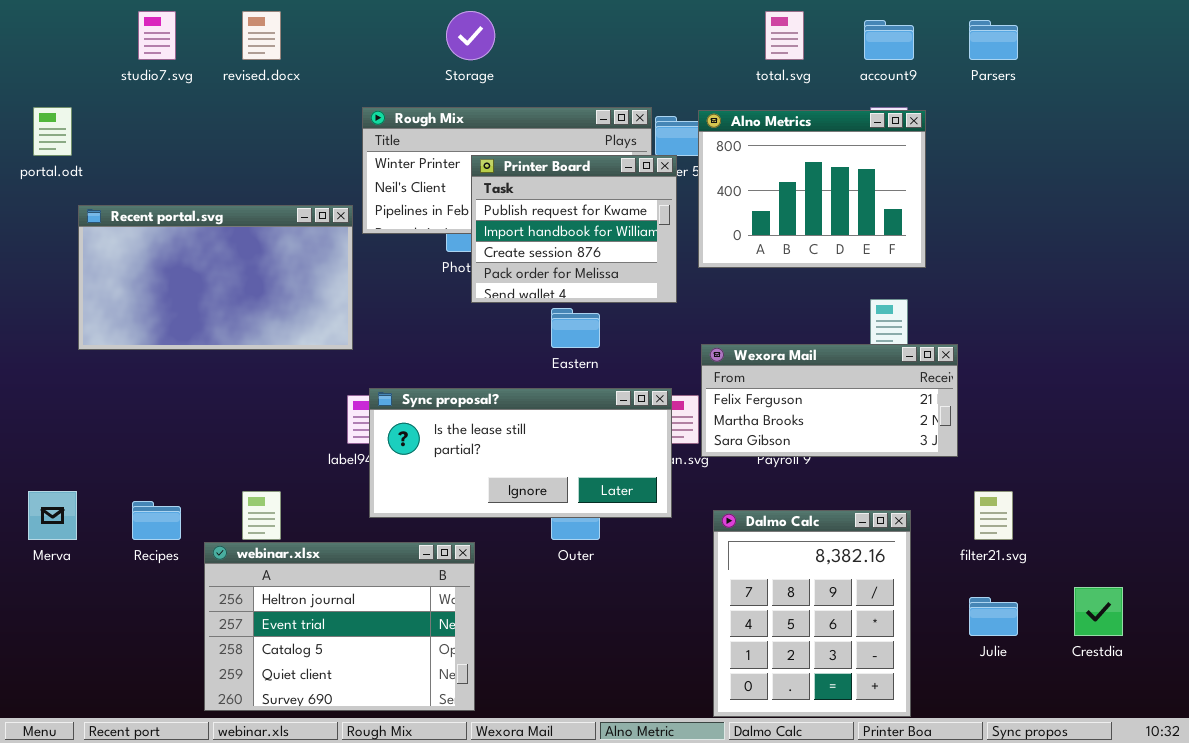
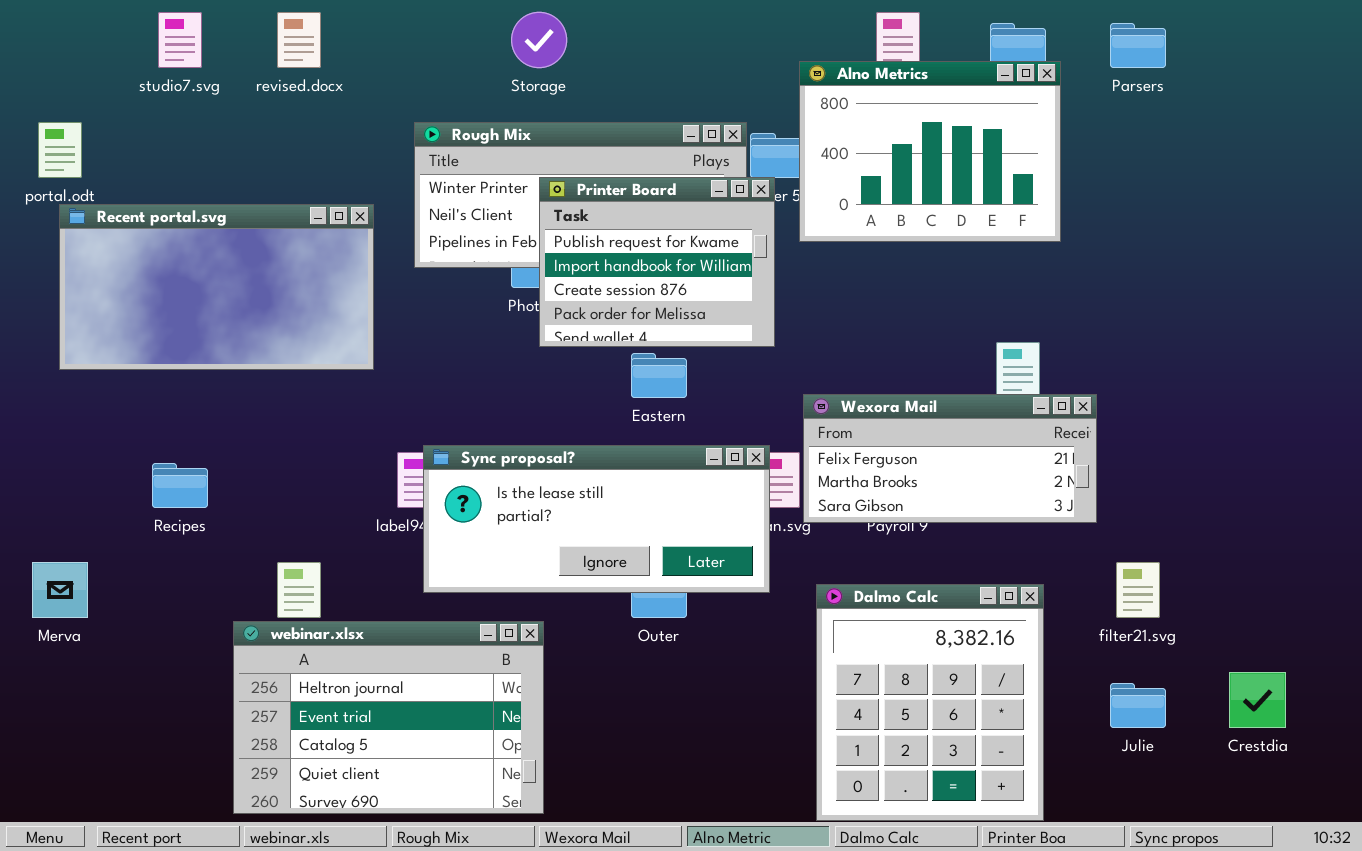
Alno Metrics: [698,110,926,268] -> [799,61,1061,242], moved
Recent portal.svg: [78,205,353,350] -> [59,204,374,370], moved
Recipes: [132,501,181,540] -> [152,463,208,508], moved

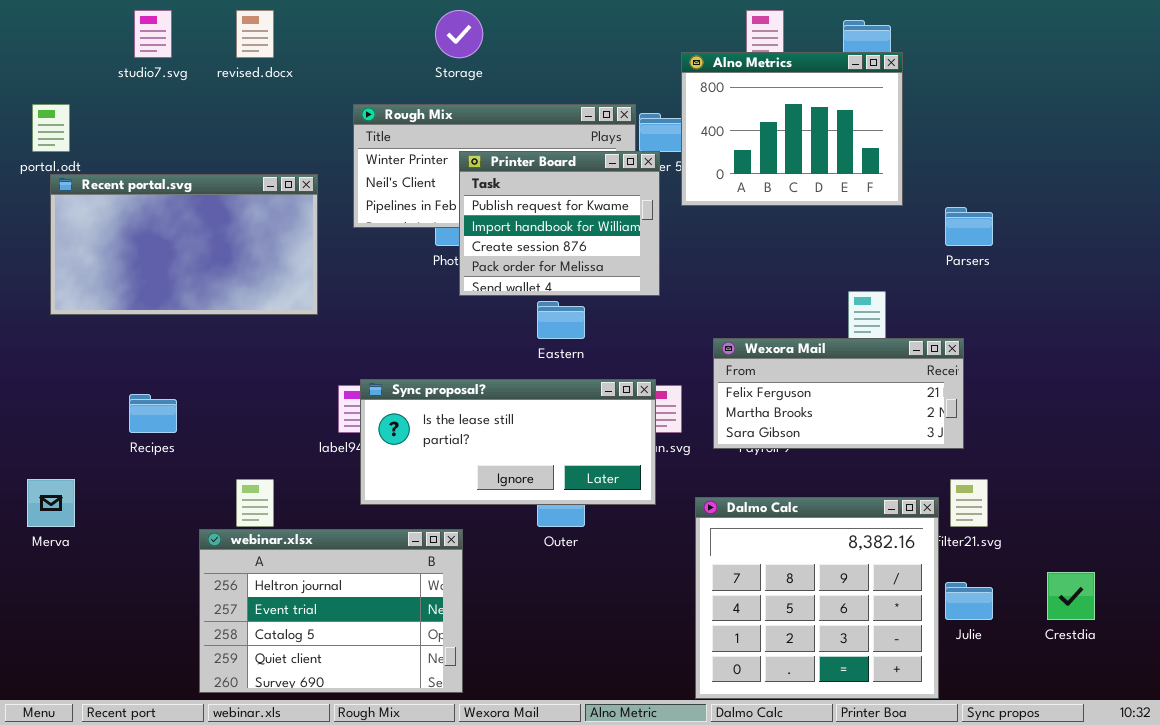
Parsers: [1110,23,1166,68] -> [945,207,993,246], moved
Wexora Mail: [803,394,1097,523] -> [713,338,964,449], moved
Dalmo Calc: [816,584,1044,821] -> [695,497,939,699], resized

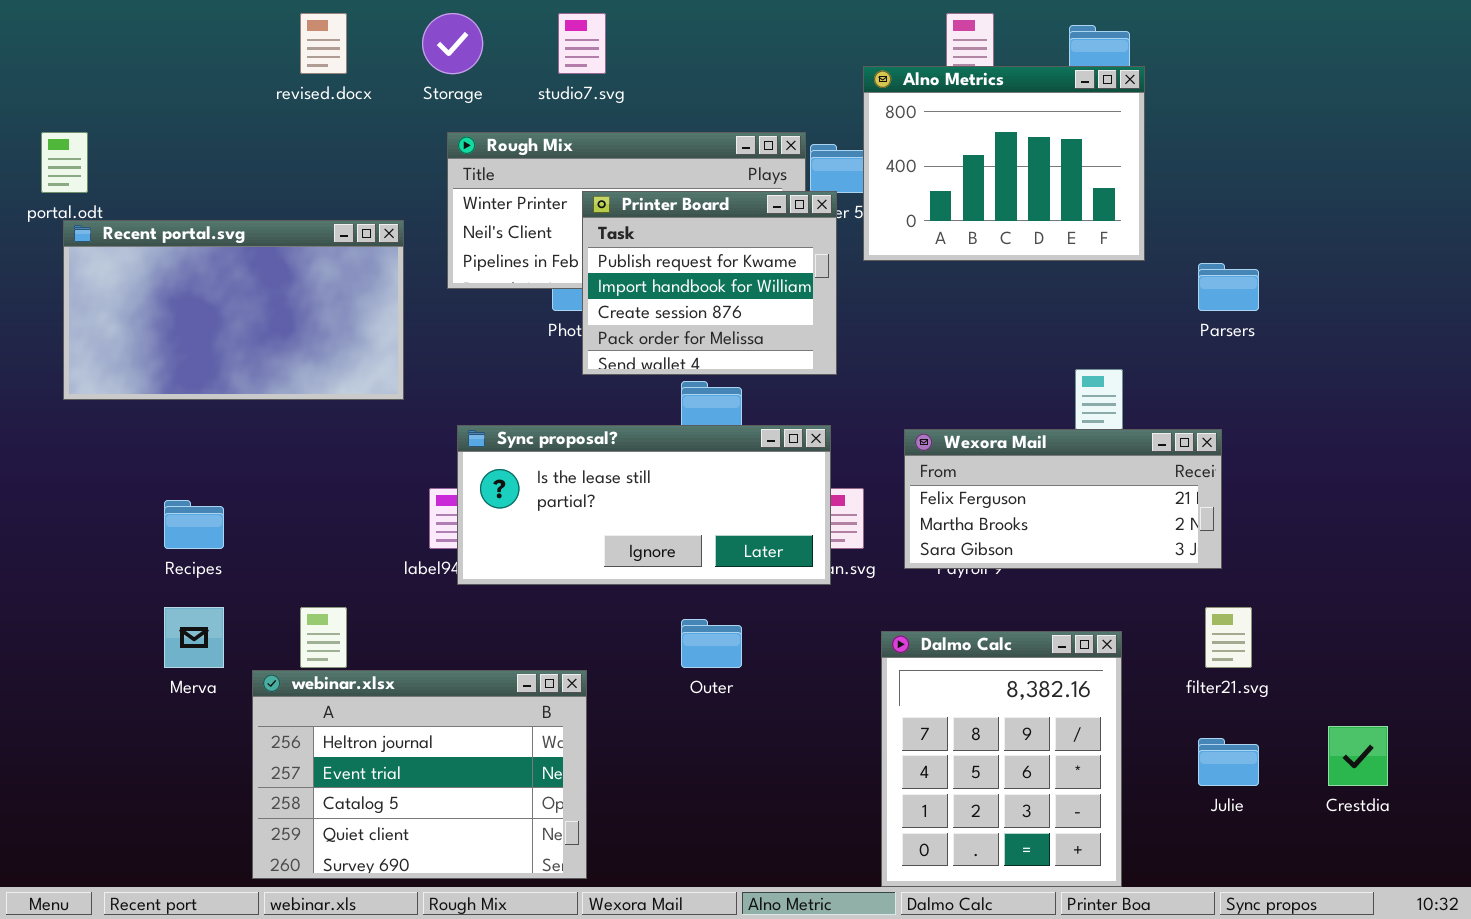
studio7.svg: [134,10,172,58] -> [558,13,606,74], moved
Storage: [435,10,483,58] -> [422,13,483,74], moved
Sync proposal?: [360,379,656,505] -> [457,425,831,585], moved
Merva: [27,479,75,527] -> [164,607,224,668], moved
Dalmo Calc: [695,497,939,699] -> [881,631,1122,887], resized

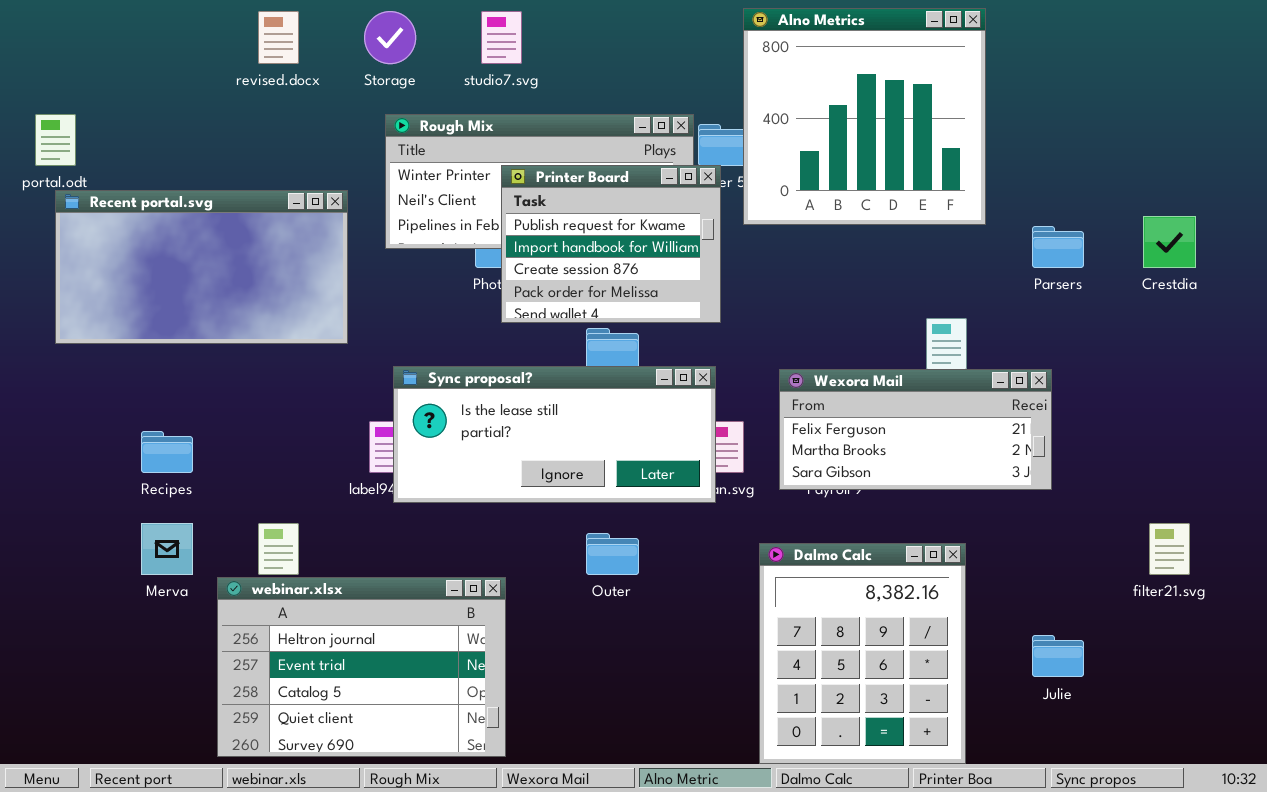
Alno Metrics: [863,66,1145,261] -> [743,8,986,225], resized
filter21.svg: [1205,607,1252,668] -> [1149,523,1190,575], moved
Crestdia: [1328,726,1388,786] -> [1143,216,1196,268], moved

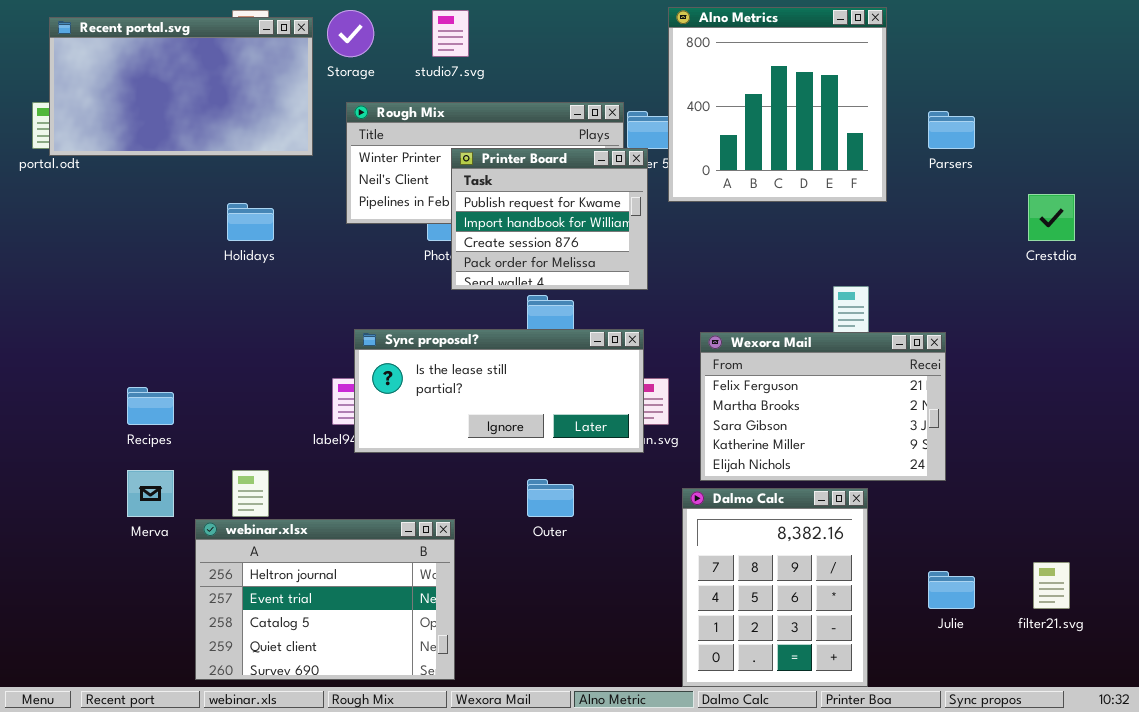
Recent portal.svg: [55,190,348,344] -> [49,17,313,156], moved
Parsers: [1032,226,1084,268] -> [928,111,975,149], moved
Wexora Mail: [779,369,1052,490] -> [700,332,946,481], resized
filter21.svg: [1149,523,1190,575] -> [1033,562,1070,609], moved

